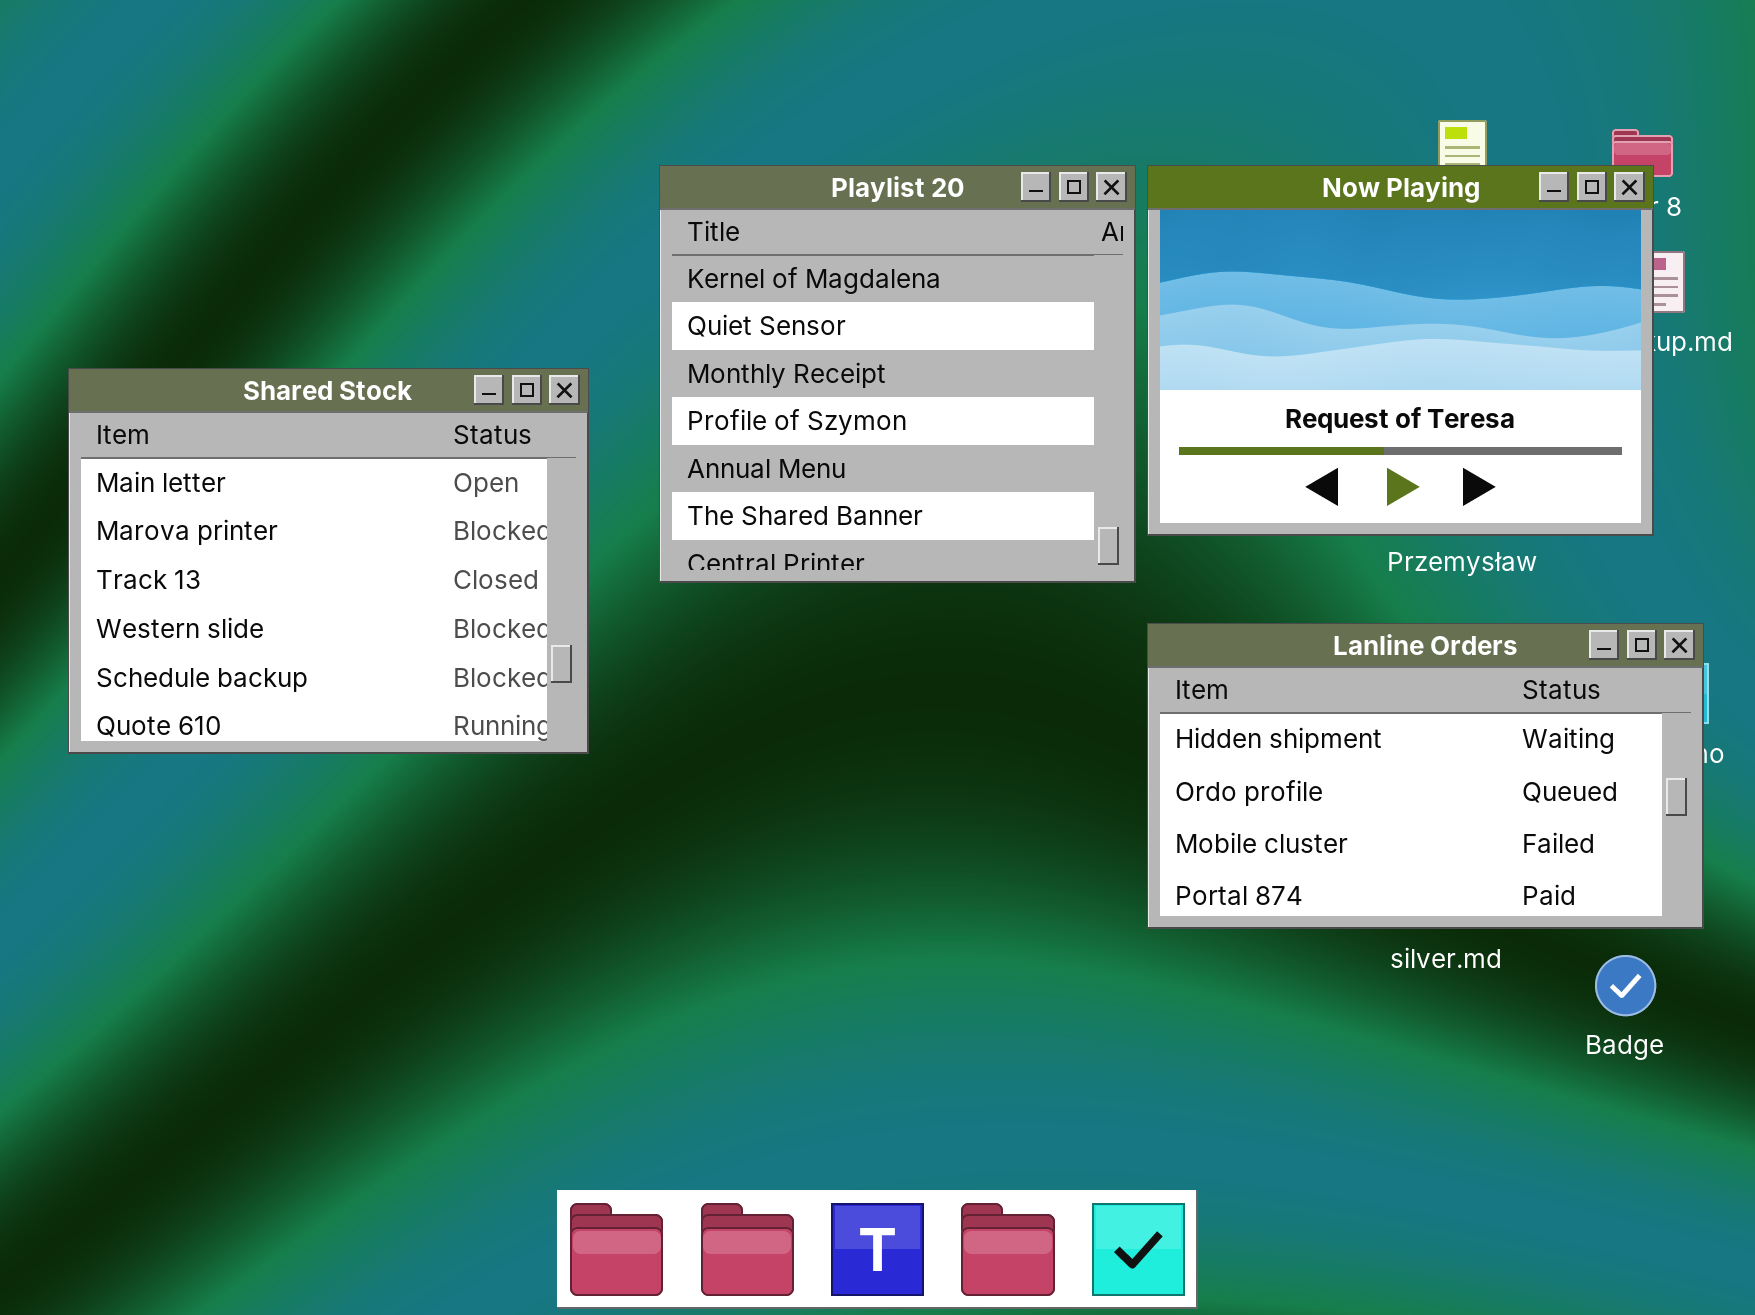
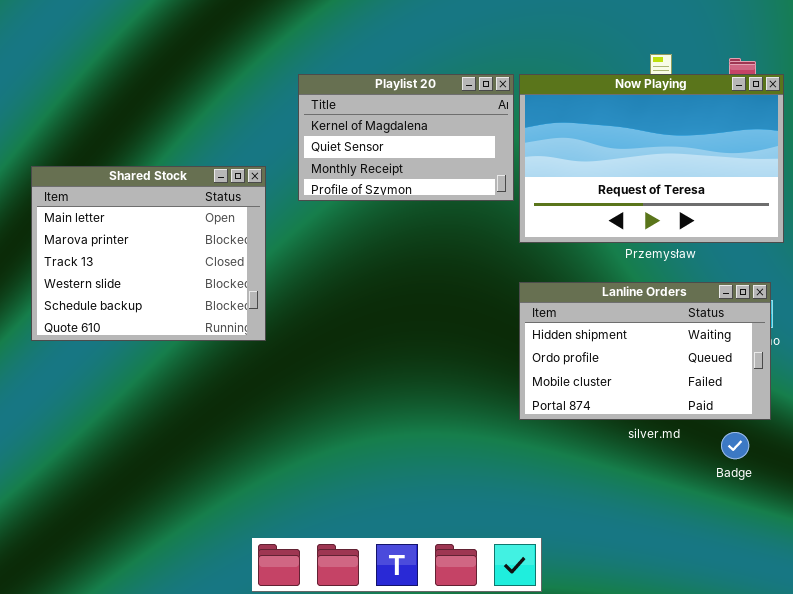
Playlist 20: [659,165,1136,583] -> [298,74,514,201], resized
Now Playing: [1147,165,1654,536] -> [519,74,784,243], resized

